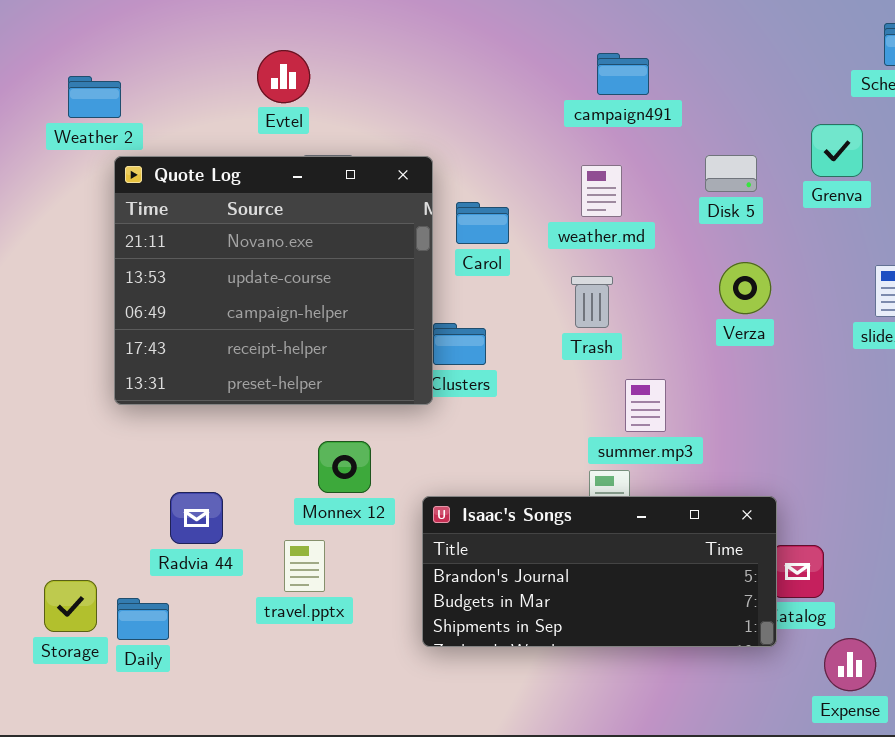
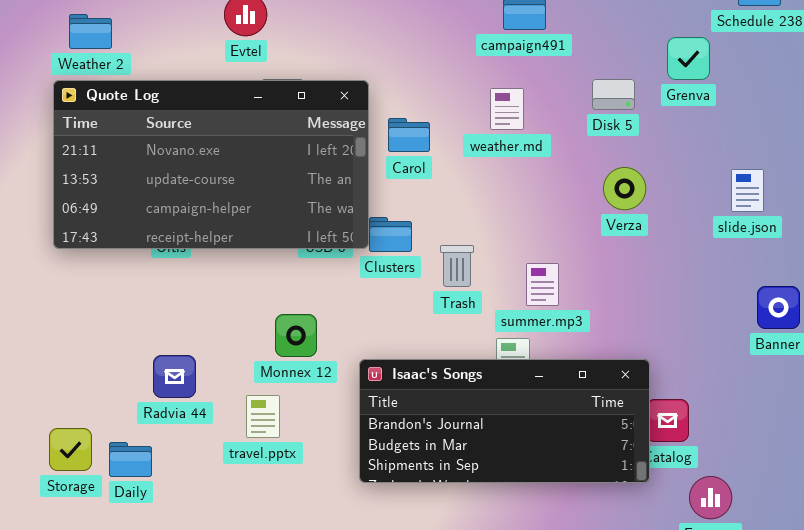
Grenva: [811,124,863,177] -> [667,37,710,80], moved
Quote Log: [114,156,433,405] -> [53,80,369,249], resized
Trash: [571,276,613,328] -> [440,245,474,287], moved

